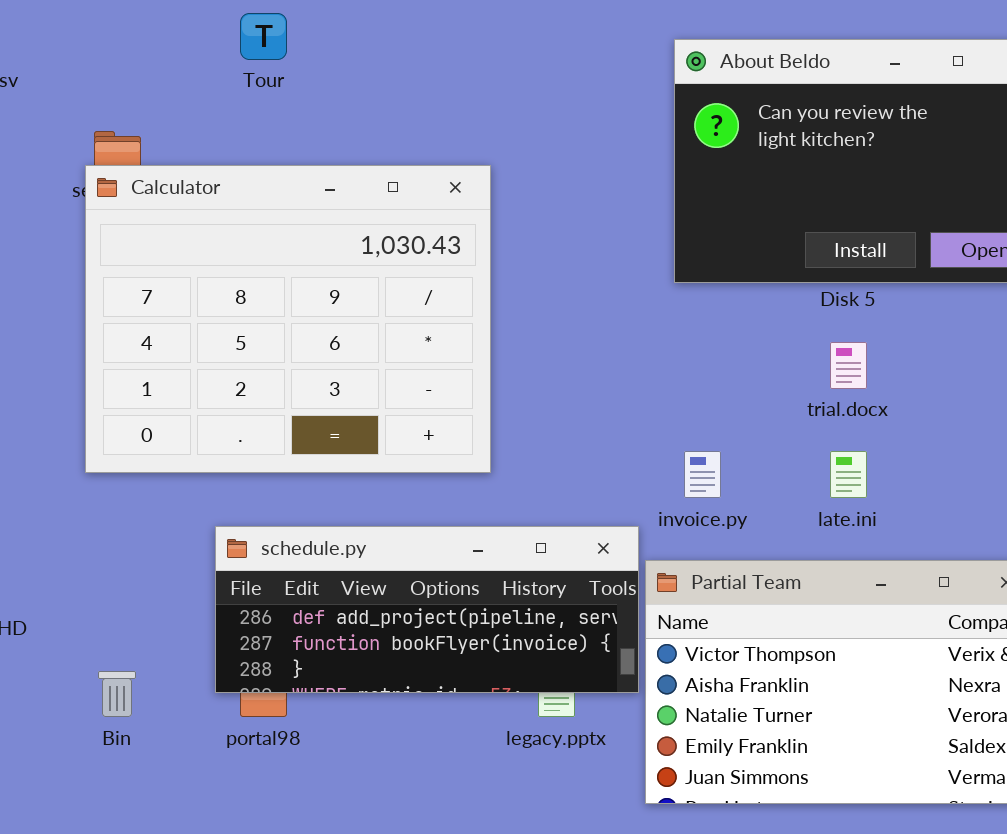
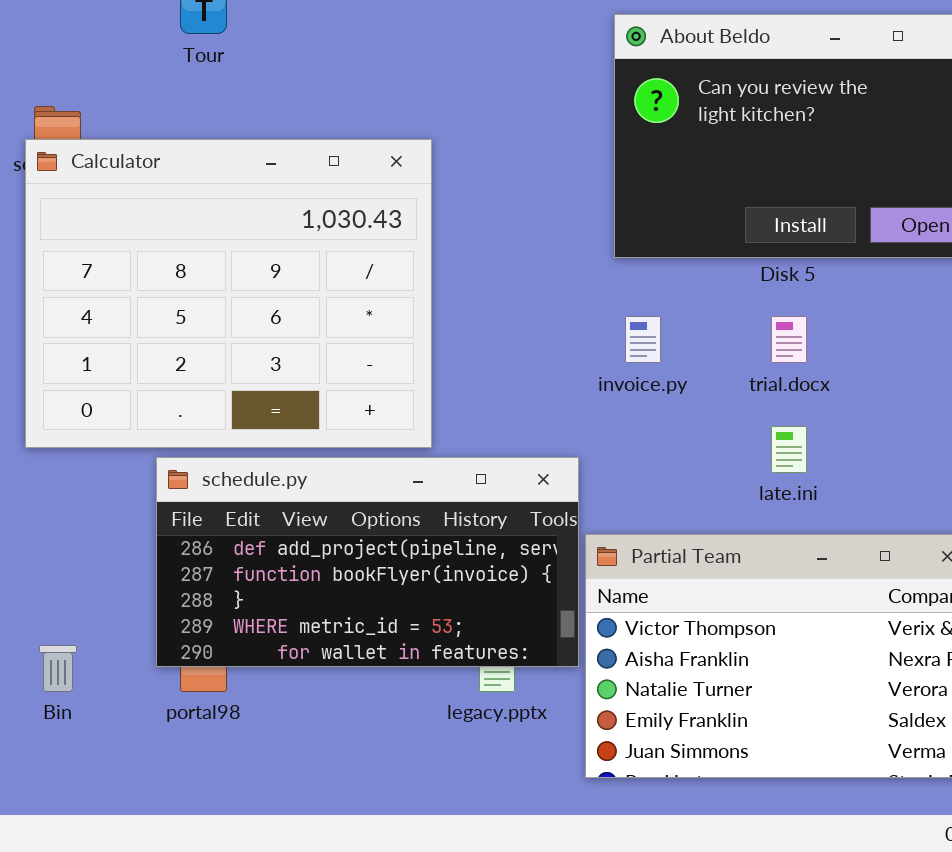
invoice.py: [684,451,721,498] -> [625,316,661,363], moved
schedule.py: [215,526,639,693] -> [156,457,579,667], resized

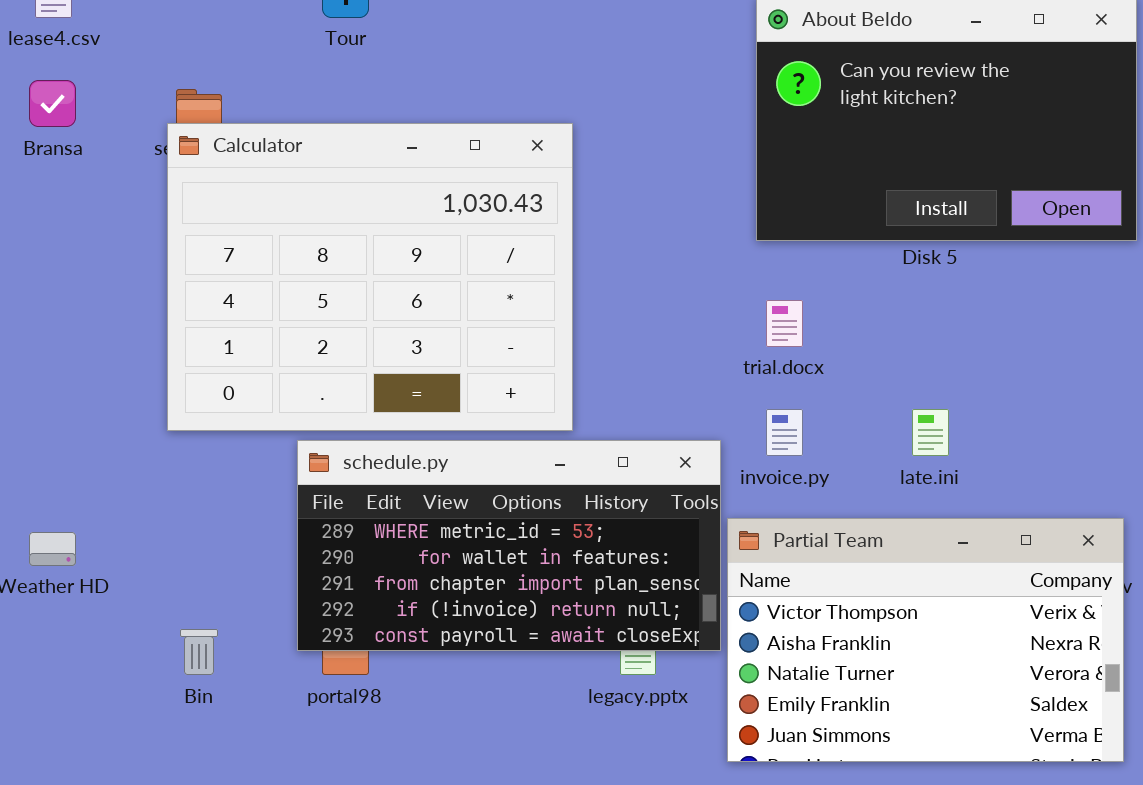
invoice.py: [625,316,661,363] -> [766,409,803,456], moved
trial.docx: [771,316,807,363] -> [766,300,803,347], moved
schedule.py: [156,457,579,667] -> [297,440,721,651], scrolled down 3 rows

